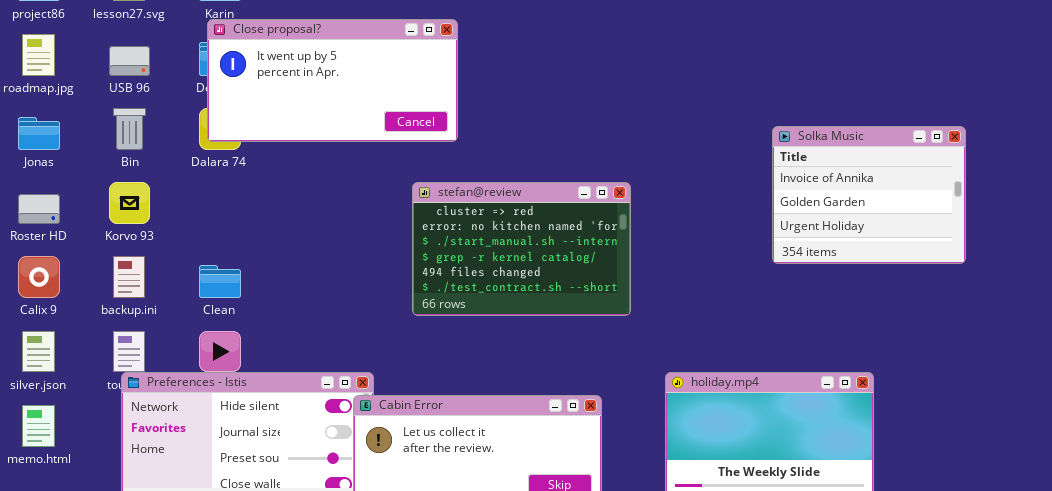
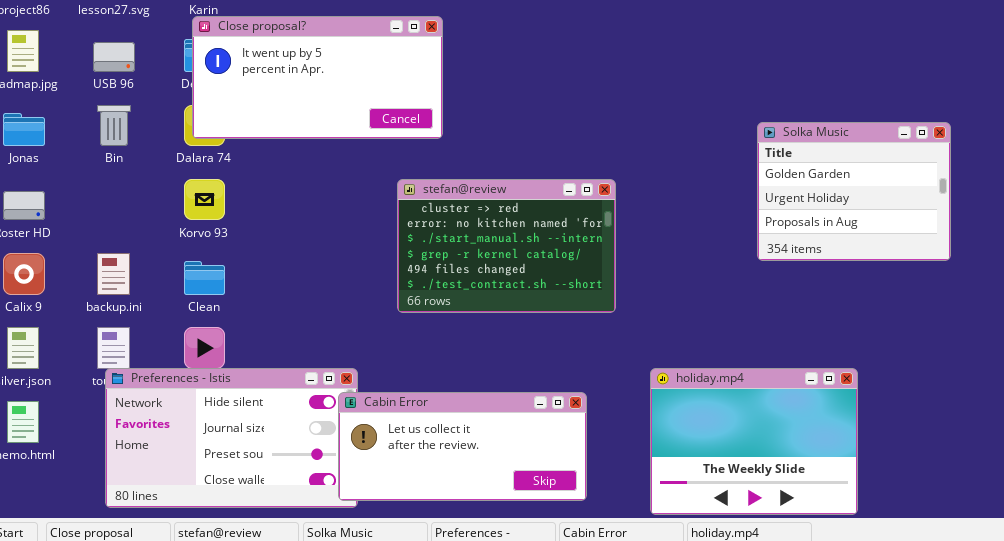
Solka Music: [772,126,966,264] -> [757,122,951,261], scrolled down 1 row
Korvo 93: [109,182,150,224] -> [184,179,225,220], moved

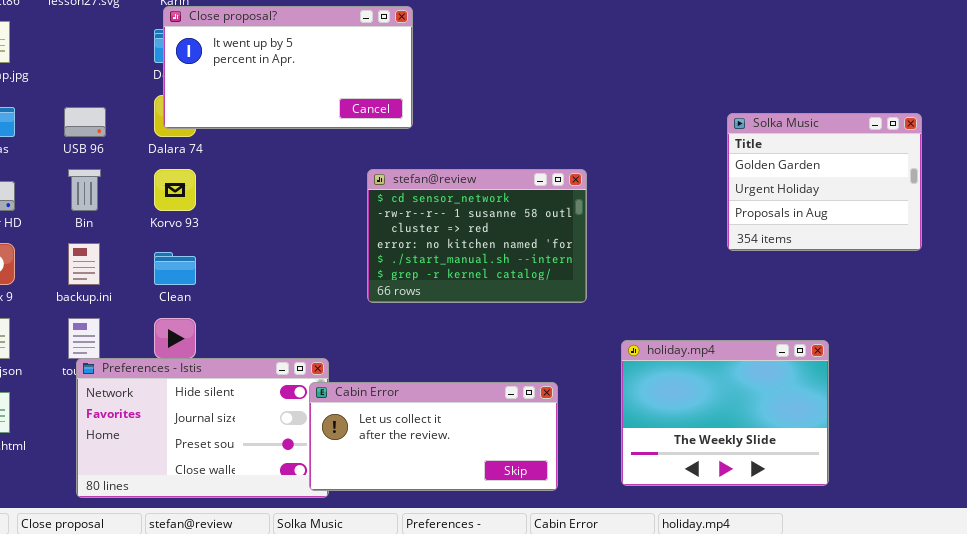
USB 96: [93,42,135,72] -> [64,107,106,137], moved
Bin: [97,105,131,146] -> [68,169,101,211], moved
stefan@review: [397,179,616,313] -> [367,169,587,303], scrolled up 2 rows
holiday.mp4: [650,368,858,515] -> [621,340,829,486], moved

